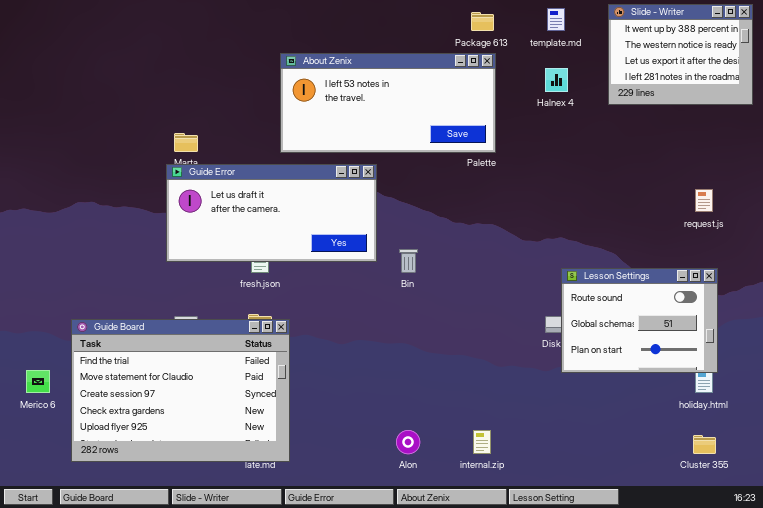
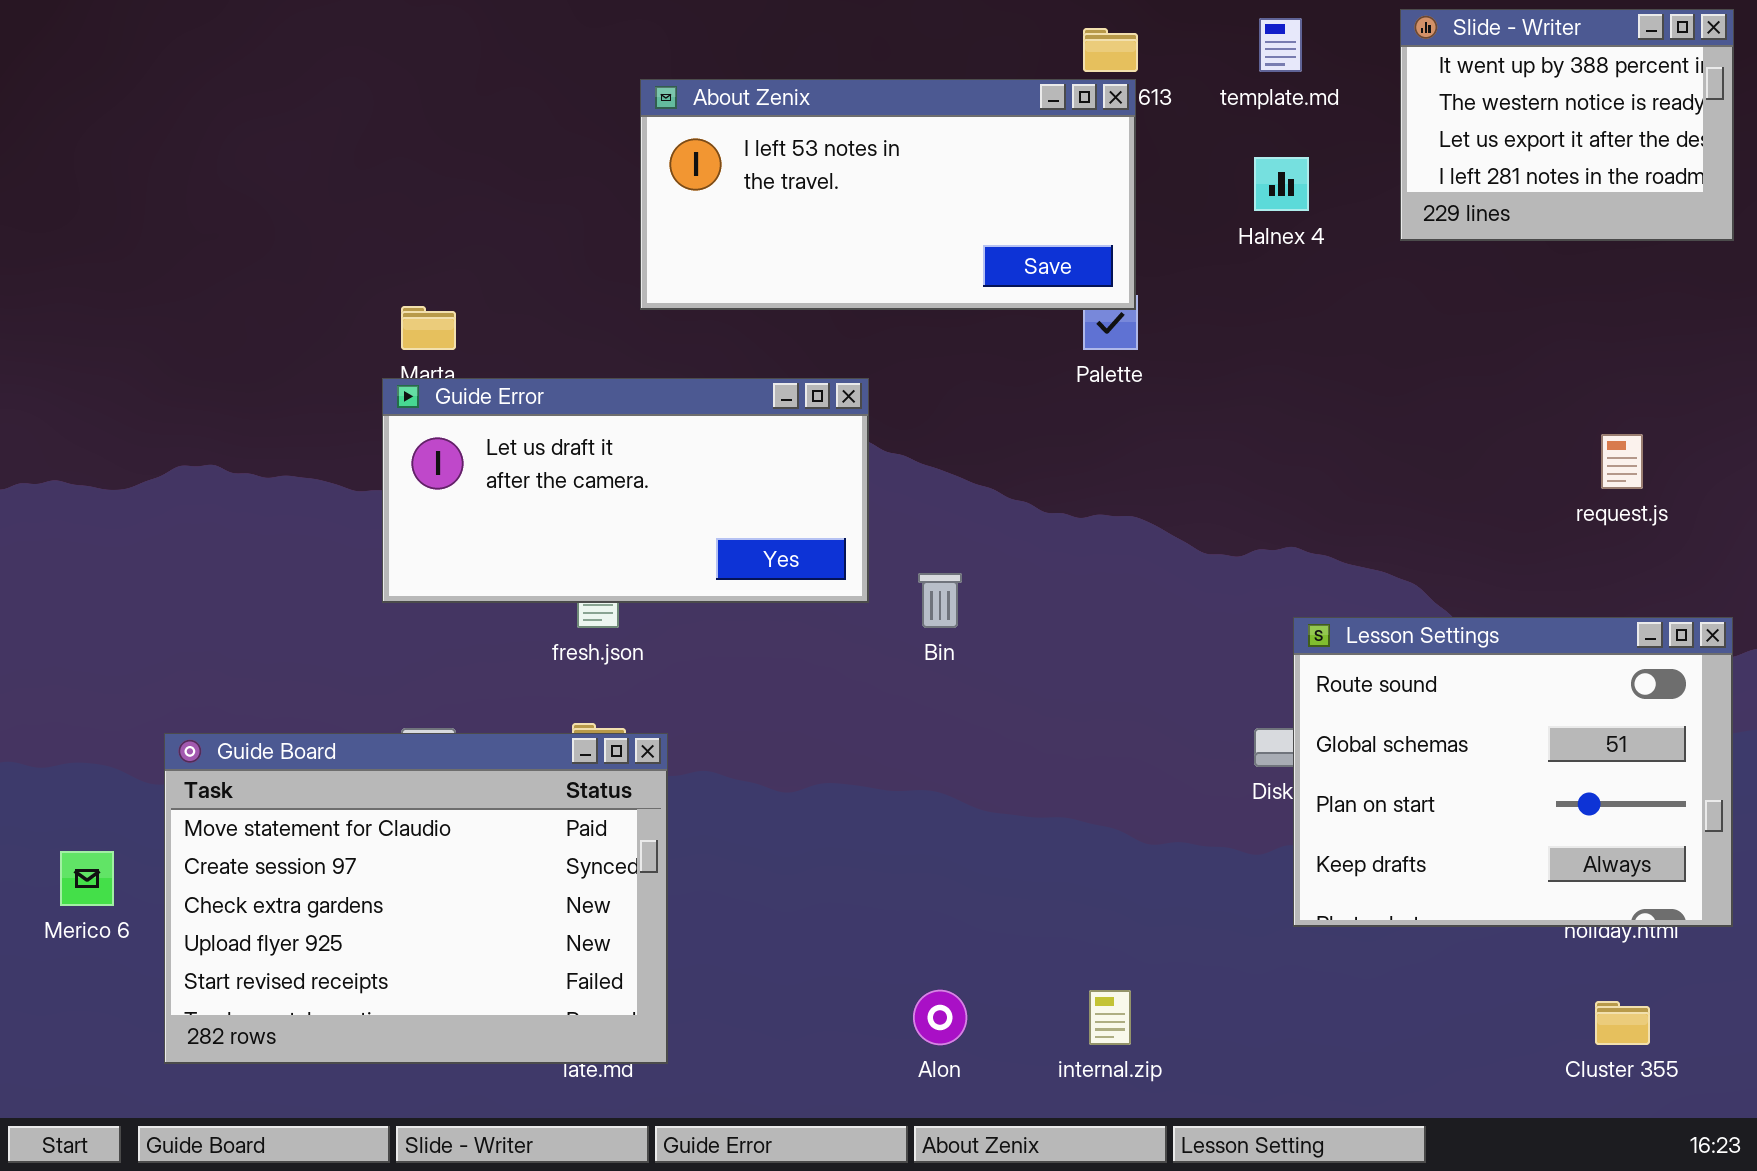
About Zenix: [280,53,496,153] -> [640,79,1136,310], moved
Lesson Settings: [561,268,718,373] -> [1293,617,1733,927], resized
Guide Board: [71,319,290,462] -> [164,733,668,1064], scrolled down 1 row

